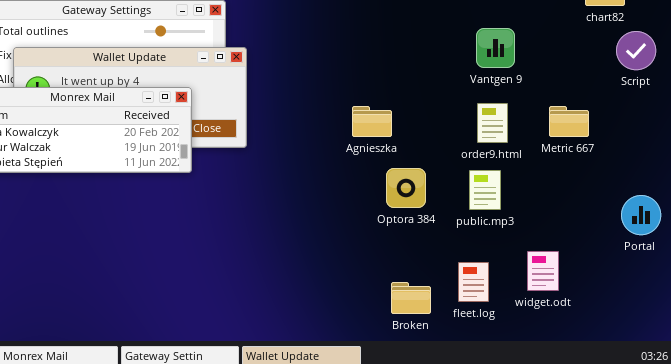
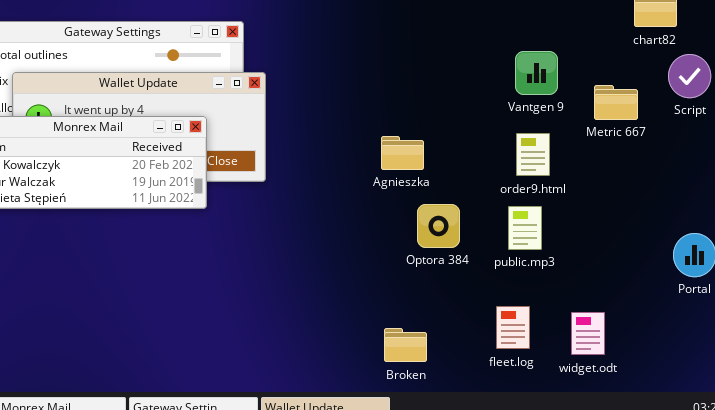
Metric 667: [549,106,589,137] -> [594,85,638,120], moved
widget.odt: [527,251,559,291] -> [571,312,605,355], moved
Broken: [391,282,431,314] -> [384,328,427,362], moved

